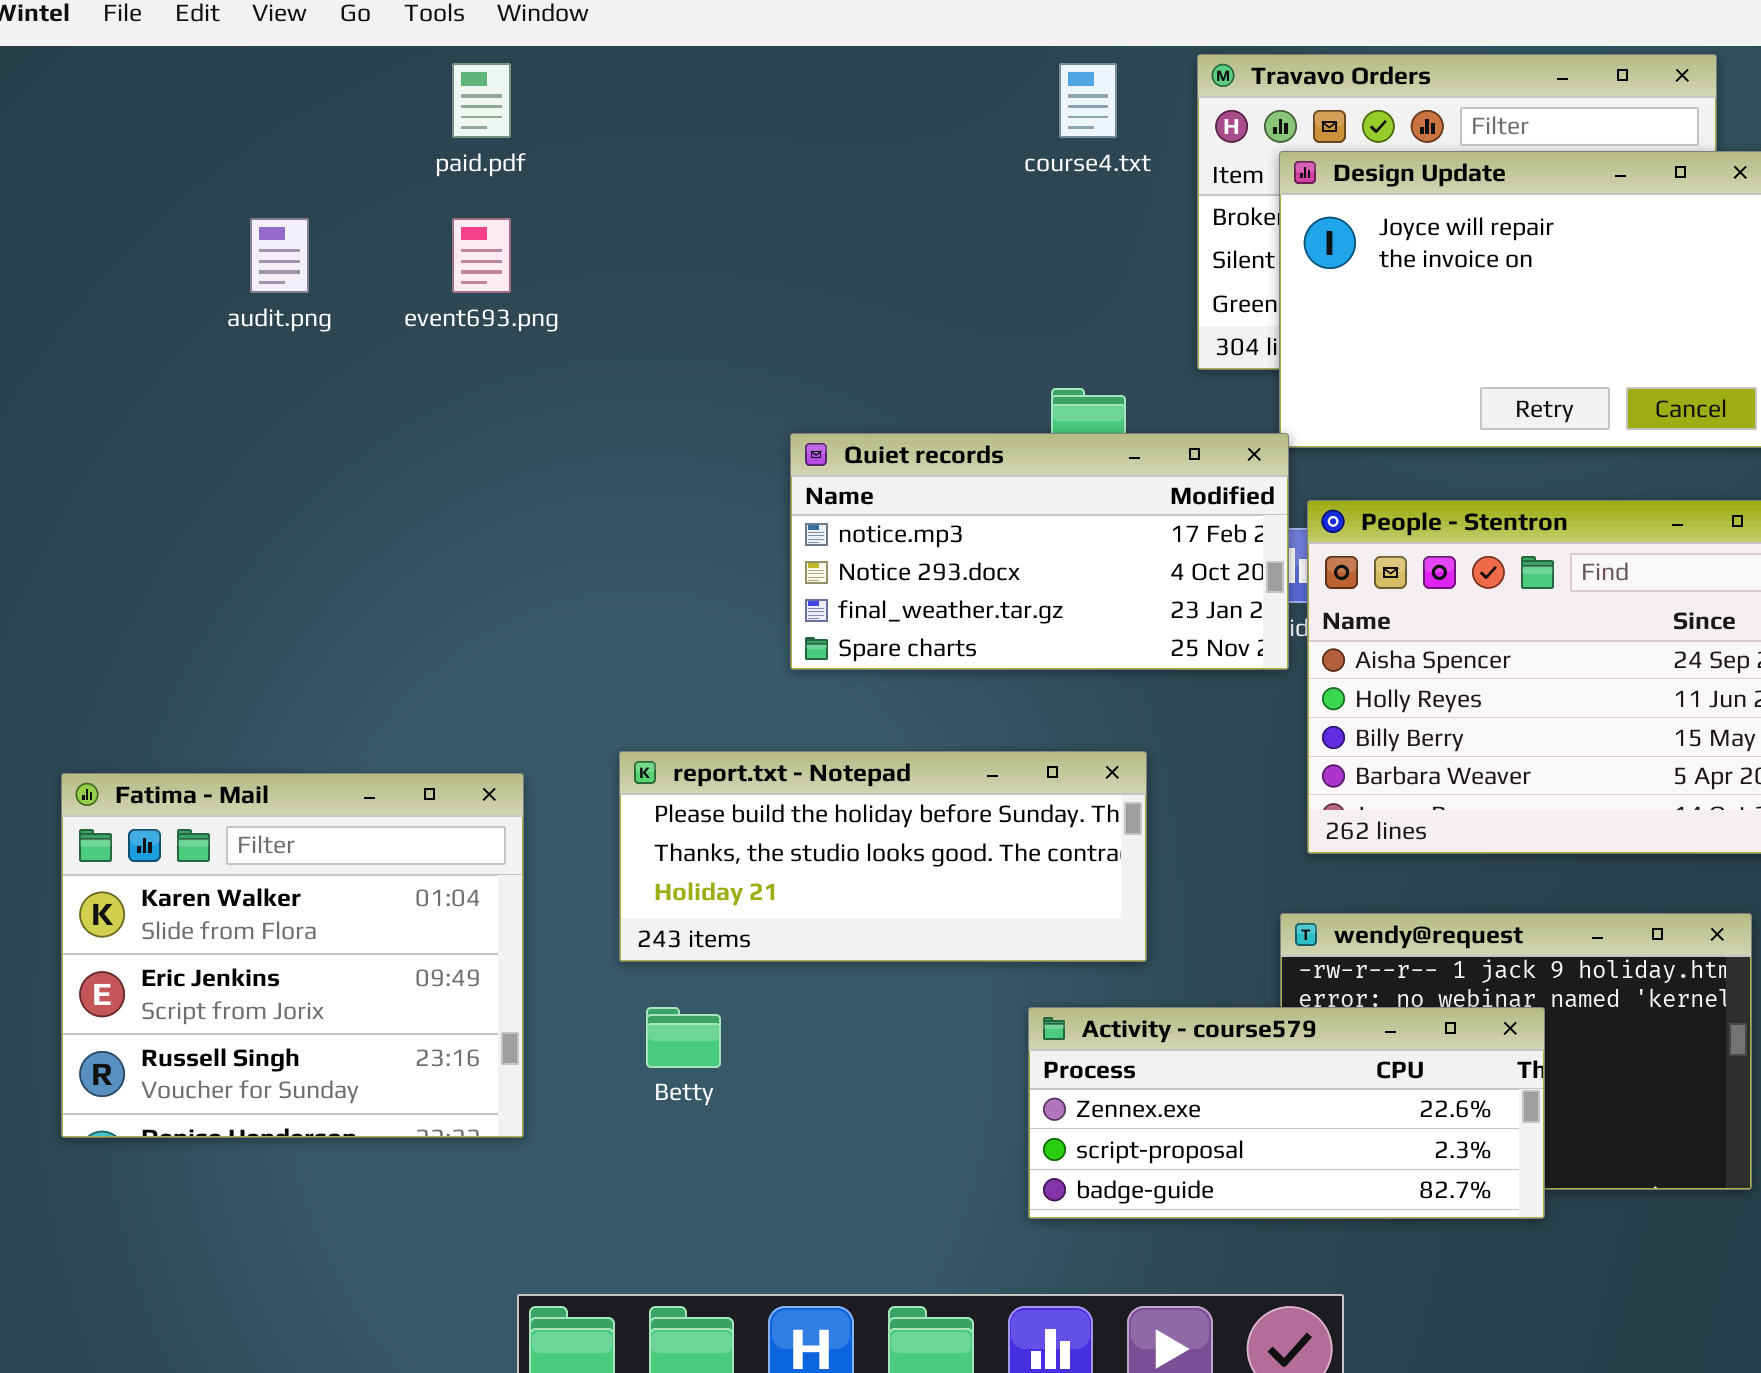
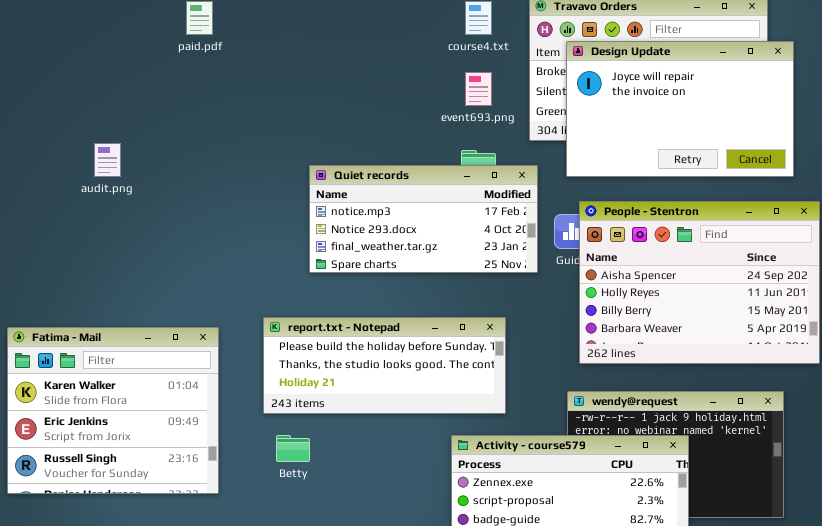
audit.png: [250,218,309,293] -> [94,143,121,177], moved
event693.png: [452,218,511,293] -> [465,72,492,106], moved
Quiet records: [790,433,1289,670] -> [309,165,538,273], moved

